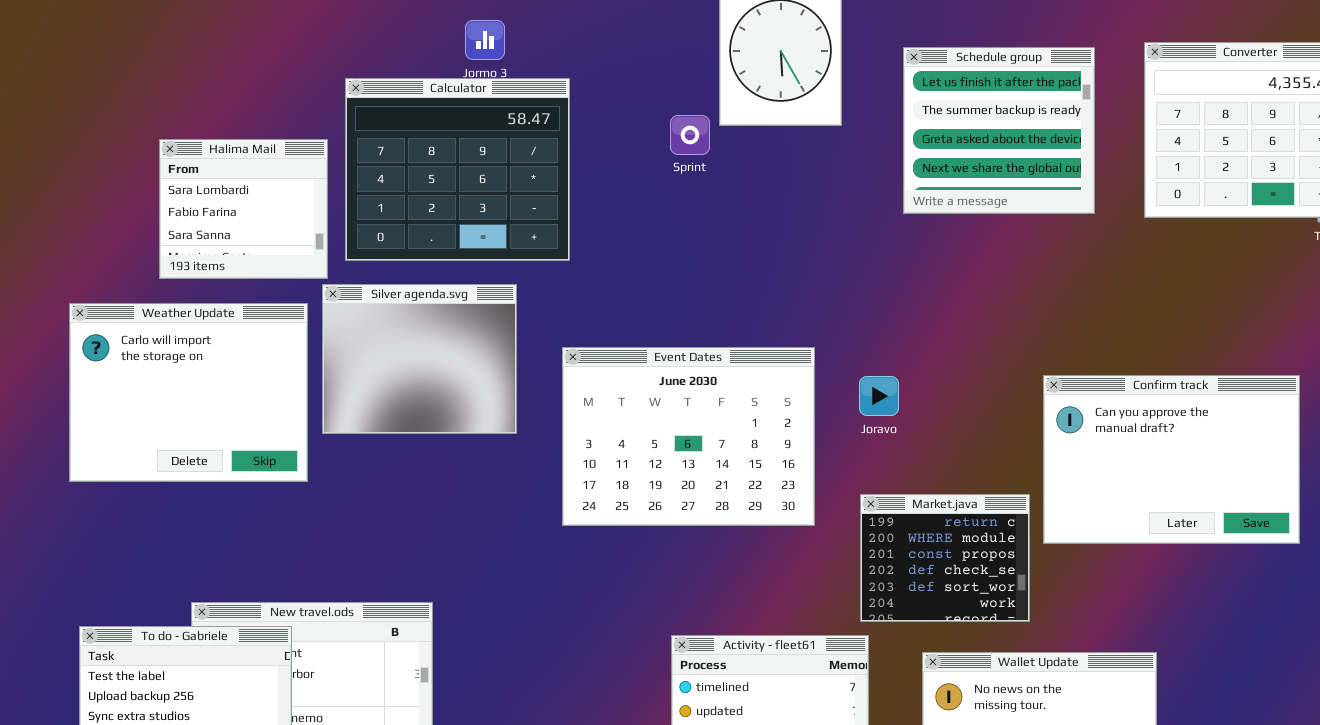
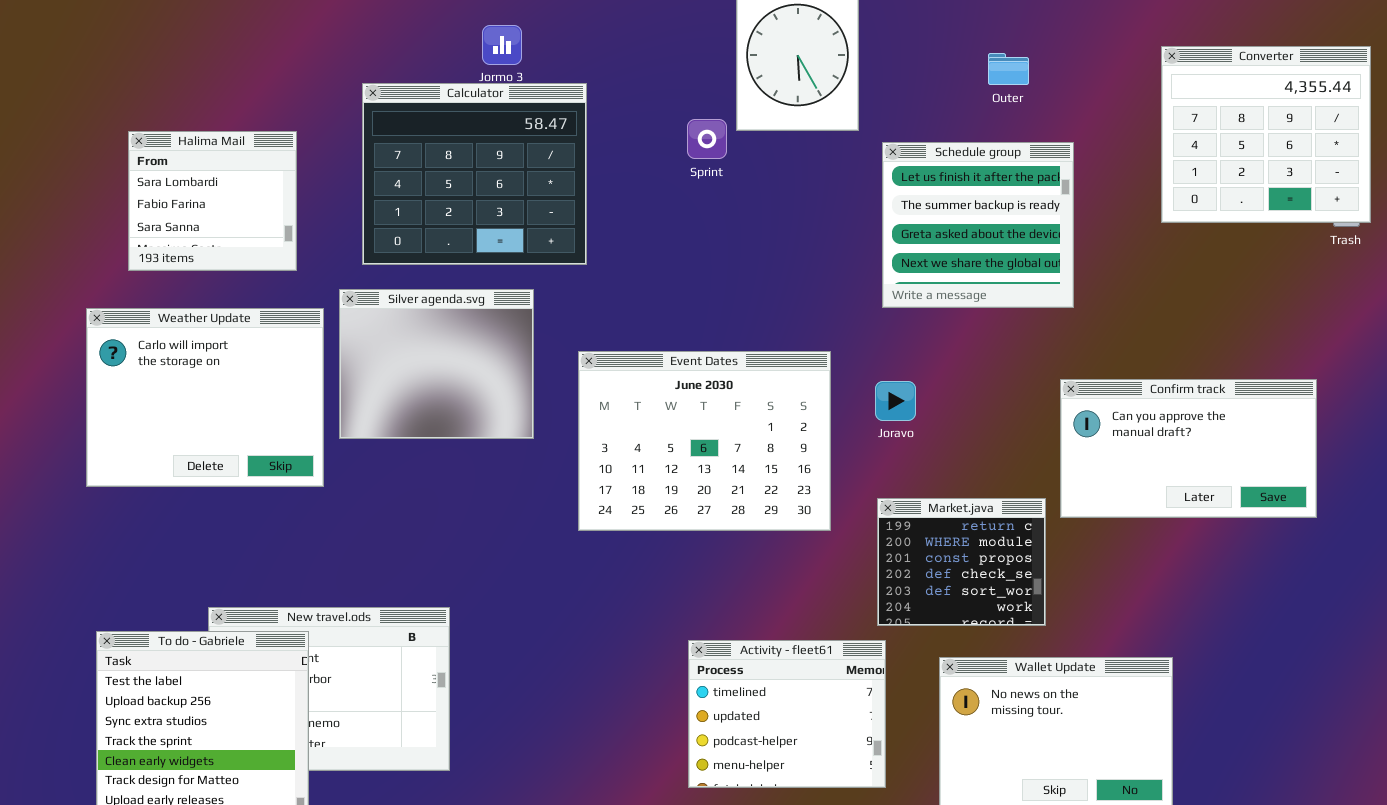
Schedule group: [903,47,1095,214] -> [882,142,1074,308], moved
Halima Mail: [159,139,328,279] -> [128,131,297,271], moved
Confirm track: [1043,375,1300,544] -> [1060,379,1317,518], resized

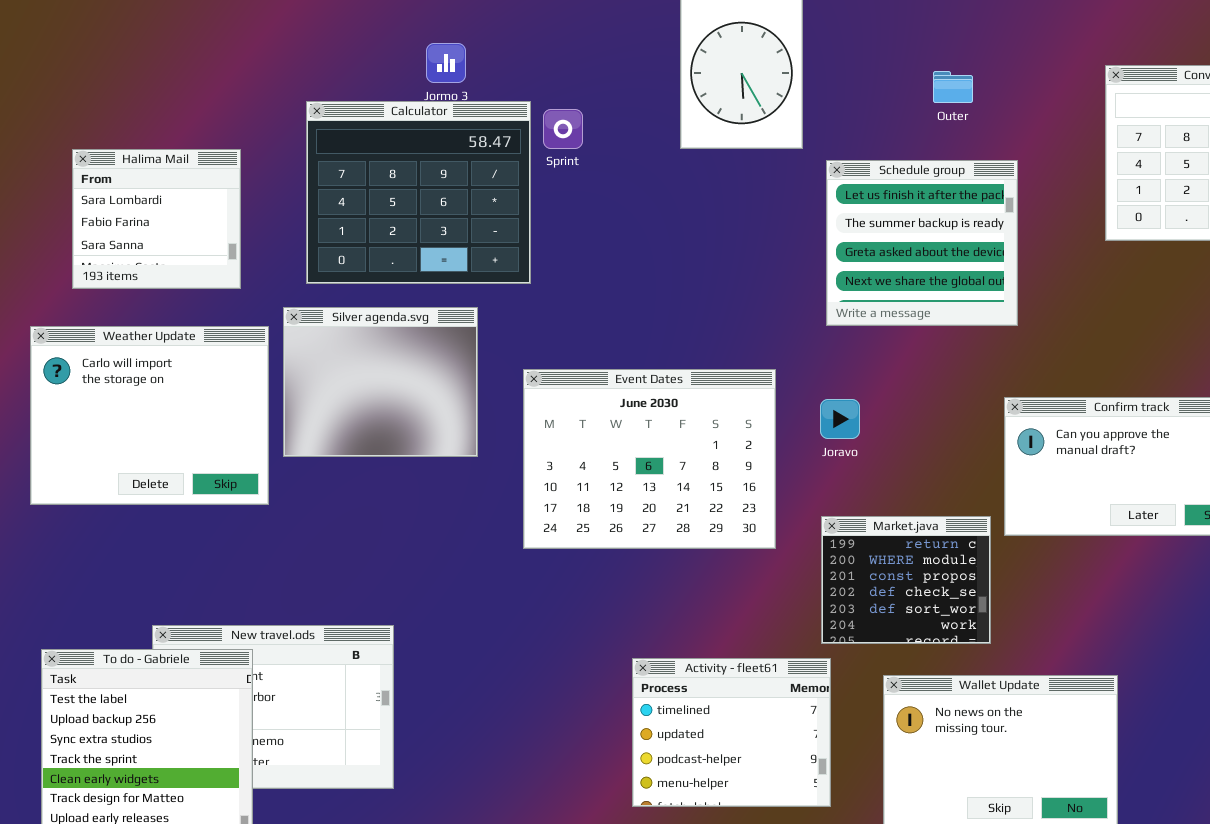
Sprint: [687,119,727,159] -> [543,109,583,149], moved

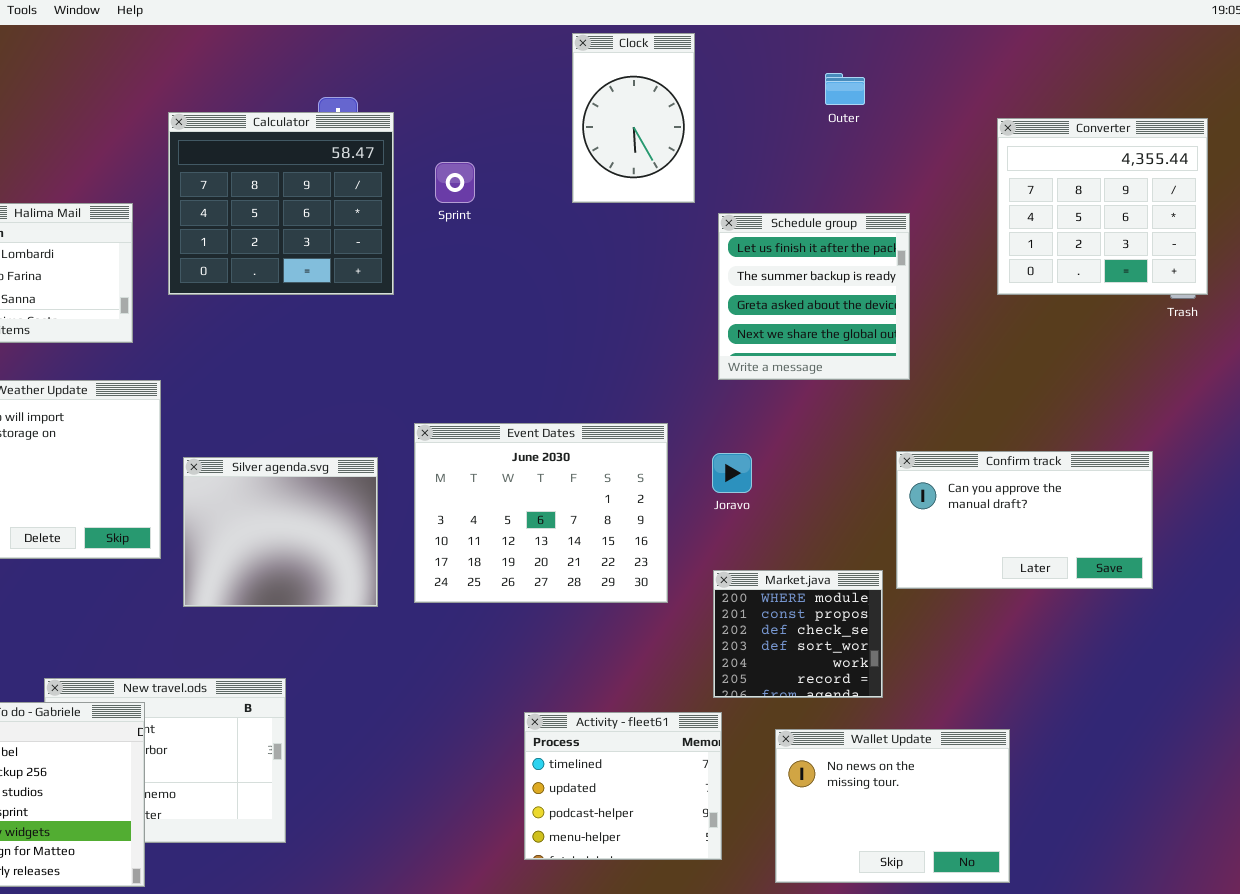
Outer: [933,71,973,103] -> [825,73,865,105], moved
Calculator: [306,101,531,284] -> [168,112,394,295], moved
Silver agenda.svg: [283,307,478,457] -> [183,457,378,607], moved
Market.java: [821,516,991,644] -> [713,570,883,698], scrolled down 1 row

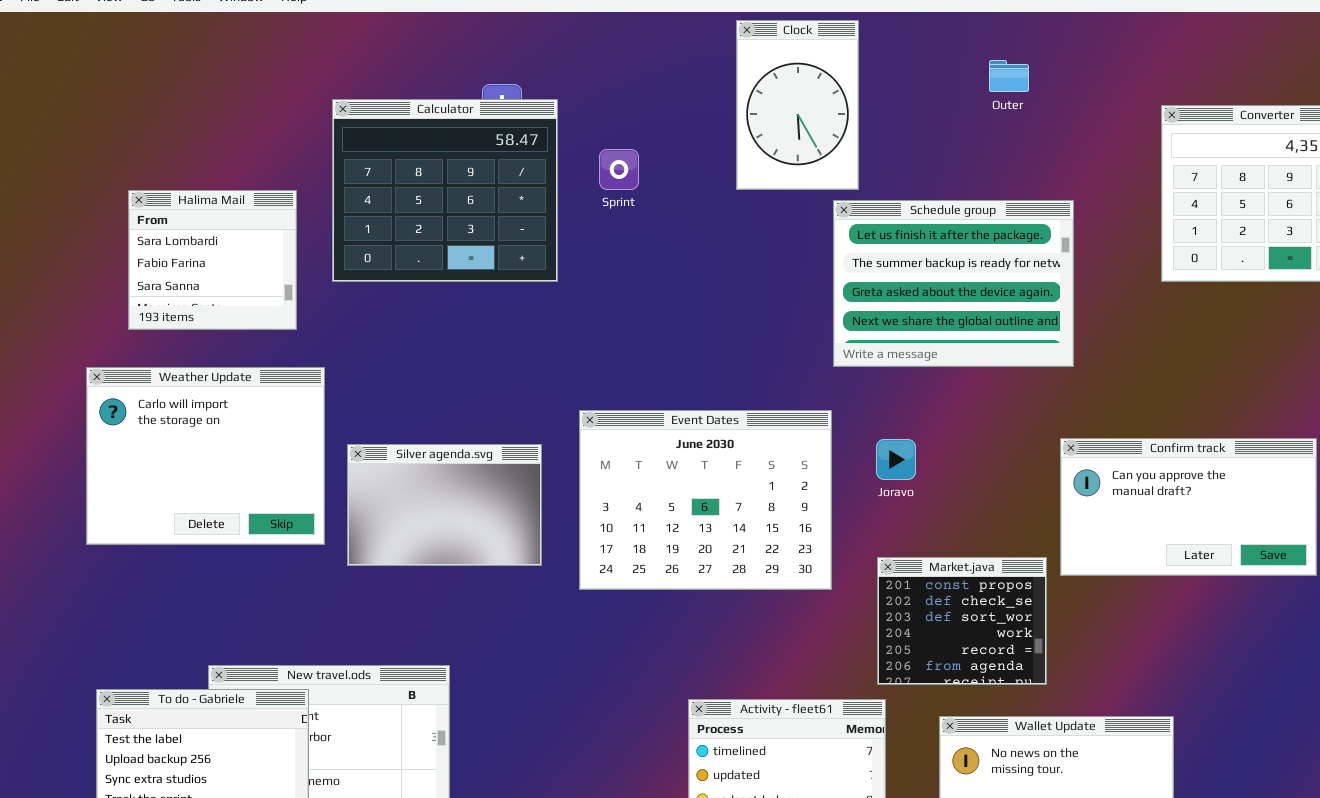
Schedule group: [718,213,910,380] -> [833,200,1074,367], resized
Silver agenda.svg: [183,457,378,607] -> [347,444,542,566], resized
Market.java: [713,570,883,698] -> [877,557,1047,685], scrolled down 1 row

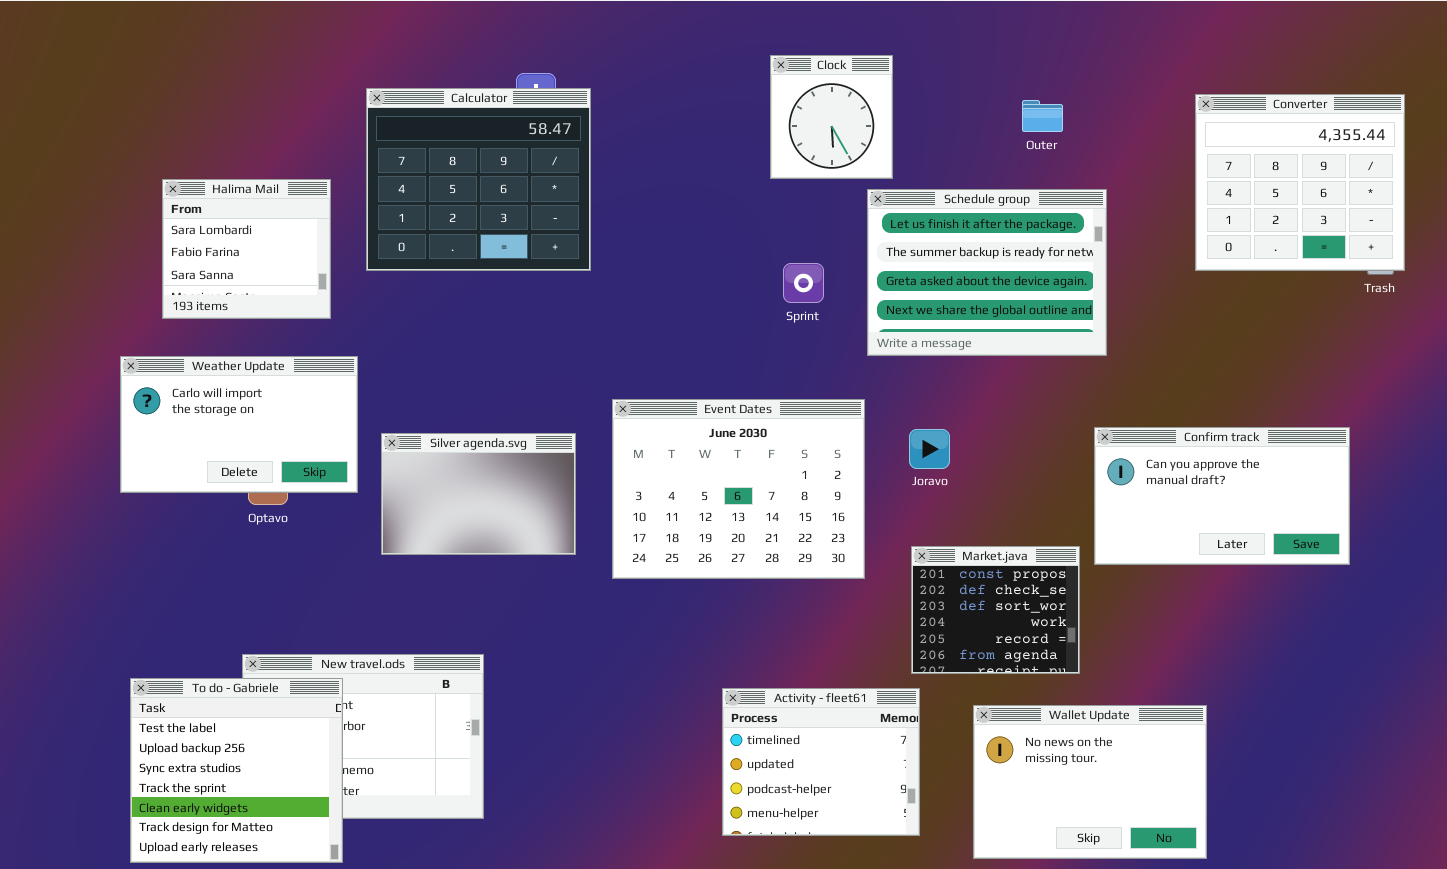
Clock: [736,20,859,190] -> [770,55,893,179], resized
Outer: [989,60,1029,92] -> [1022,100,1063,132], moved
Sprint: [599,149,639,190] -> [783,263,824,303], moved
Weather Update: [86,367,325,545] -> [120,356,358,493], resized

